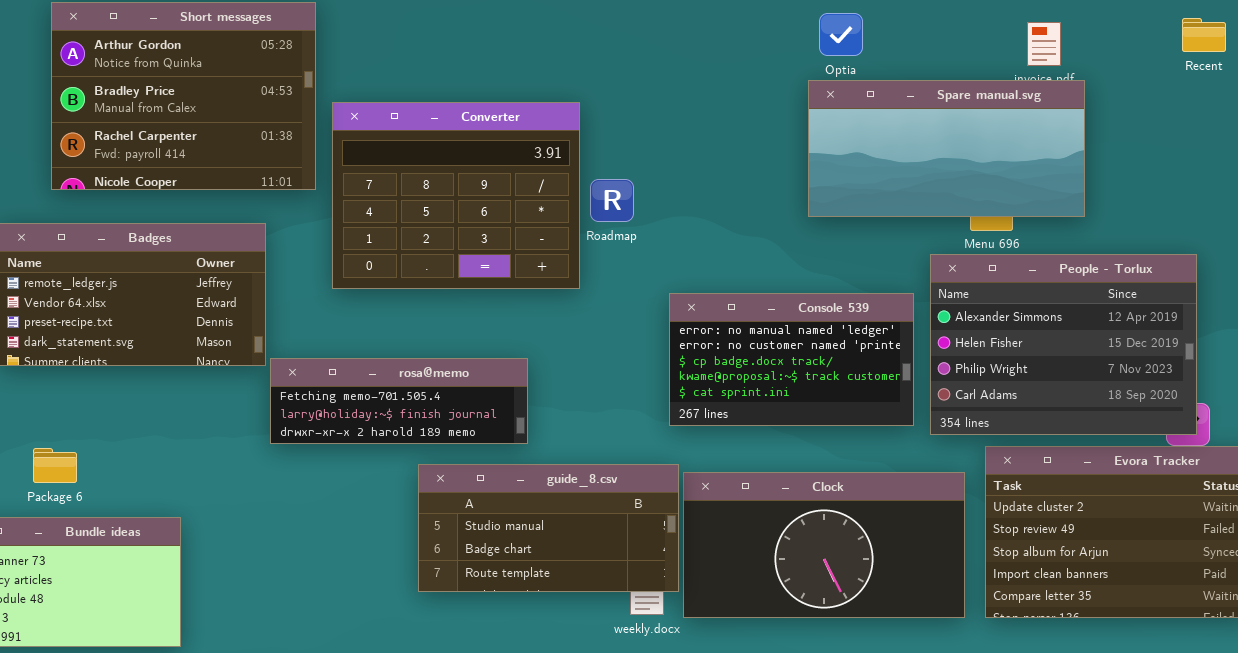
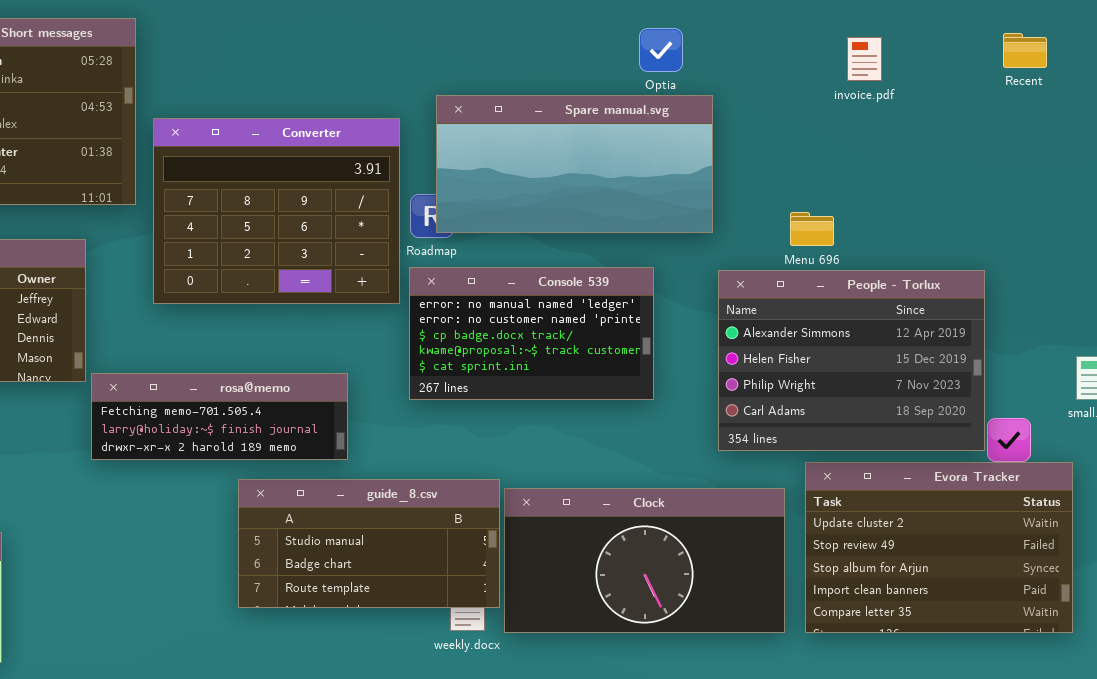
Spare manual.svg: [808,80,1085,217] -> [436,95,713,233], moved
People - Torlux: [930,254,1197,435] -> [718,270,985,451], moved
Console 539: [669,293,914,426] -> [409,267,654,400], moved

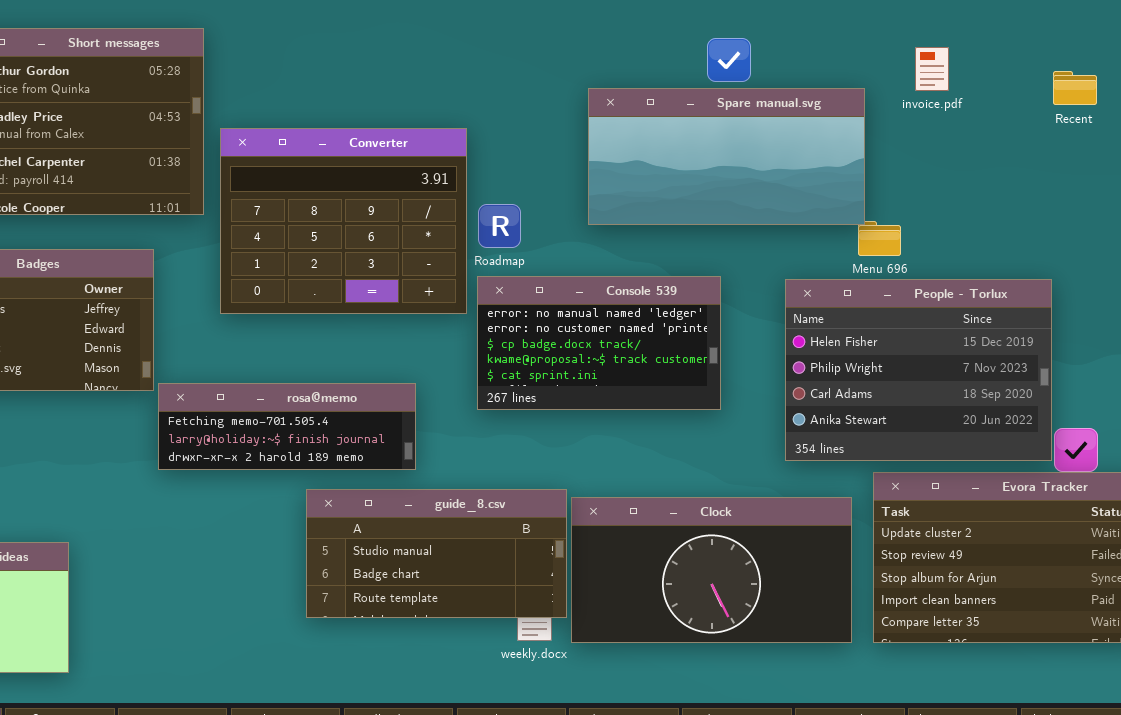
Recent: [1003,33,1047,68] -> [1053,71,1097,105], moved
Spare manual.svg: [436,95,713,233] -> [588,88,865,225], moved
People - Torlux: [718,270,985,451] -> [785,279,1052,461], scrolled down 1 row

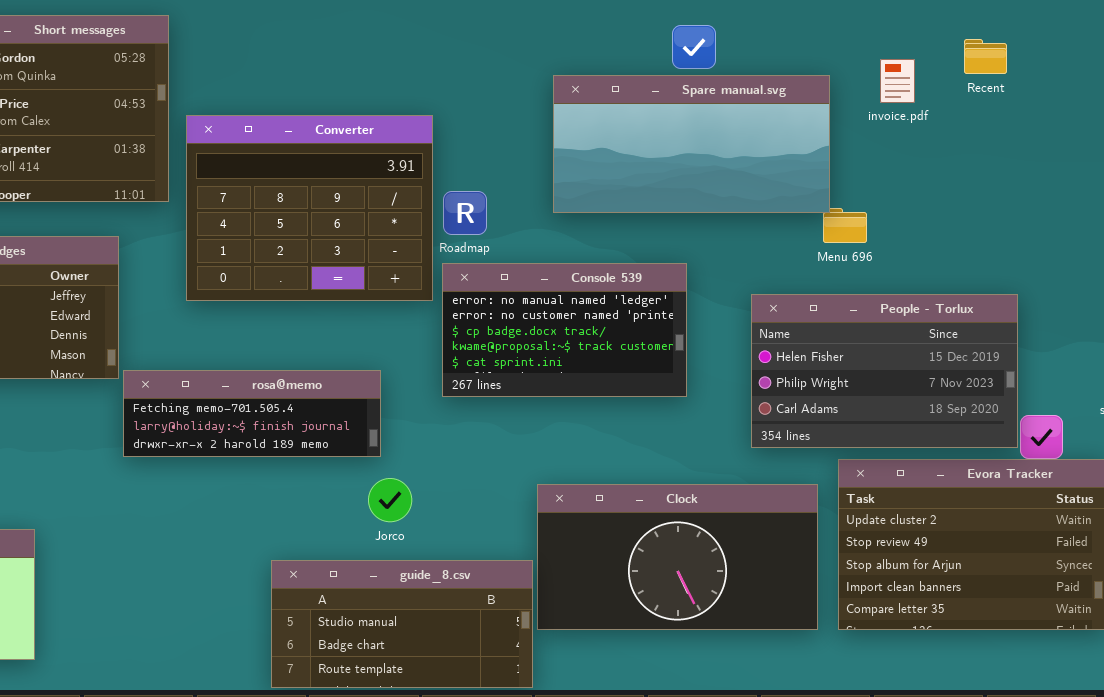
invoice.pdf: [915,47,949,91] -> [880,59,915,103], moved
Recent: [1053,71,1097,105] -> [964,39,1007,74], moved
People - Torlux: [785,279,1052,461] -> [751,294,1018,448], resized
guide_8.csv: [306,489,567,618] -> [271,560,533,688], moved

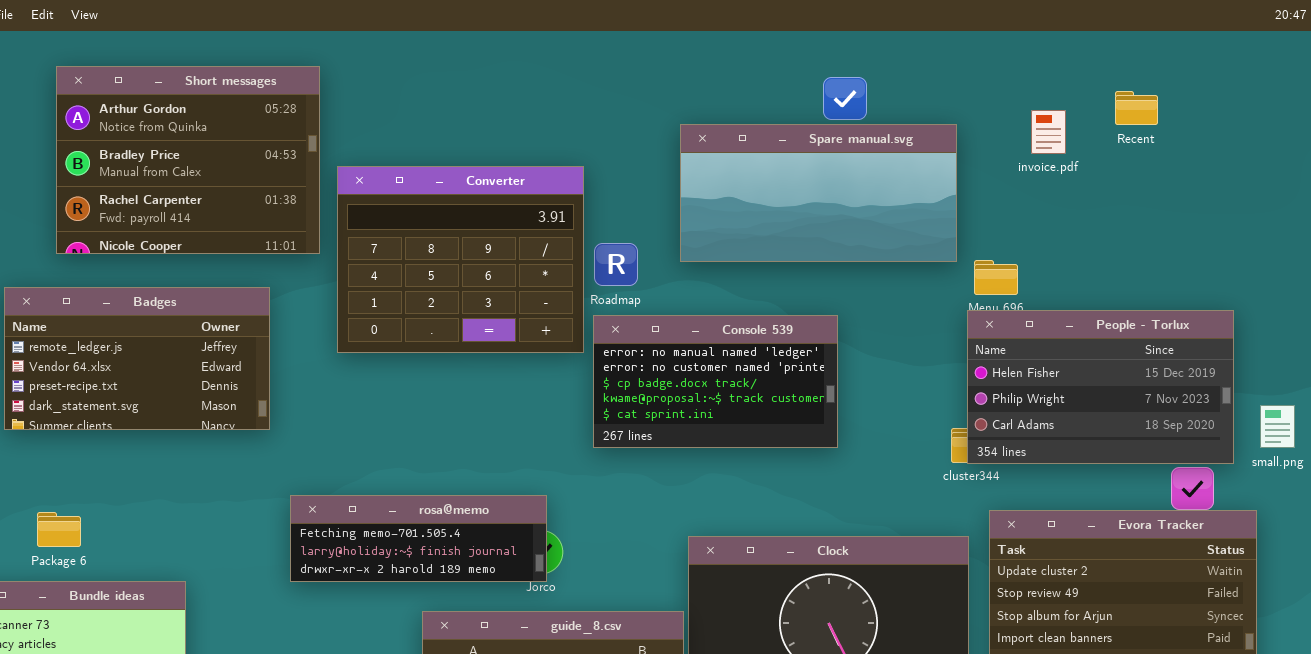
Spare manual.svg: [553,75,830,213] -> [680,124,957,262], moved
People - Torlux: [751,294,1018,448] -> [967,310,1234,464], moved
rosa@memo: [123,370,381,457] -> [290,495,547,582], moved

